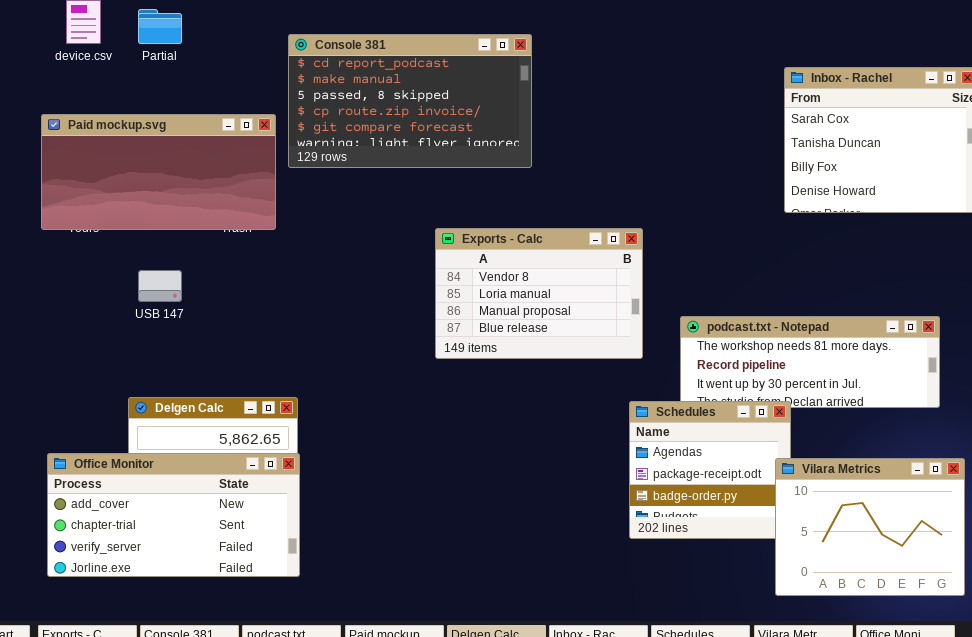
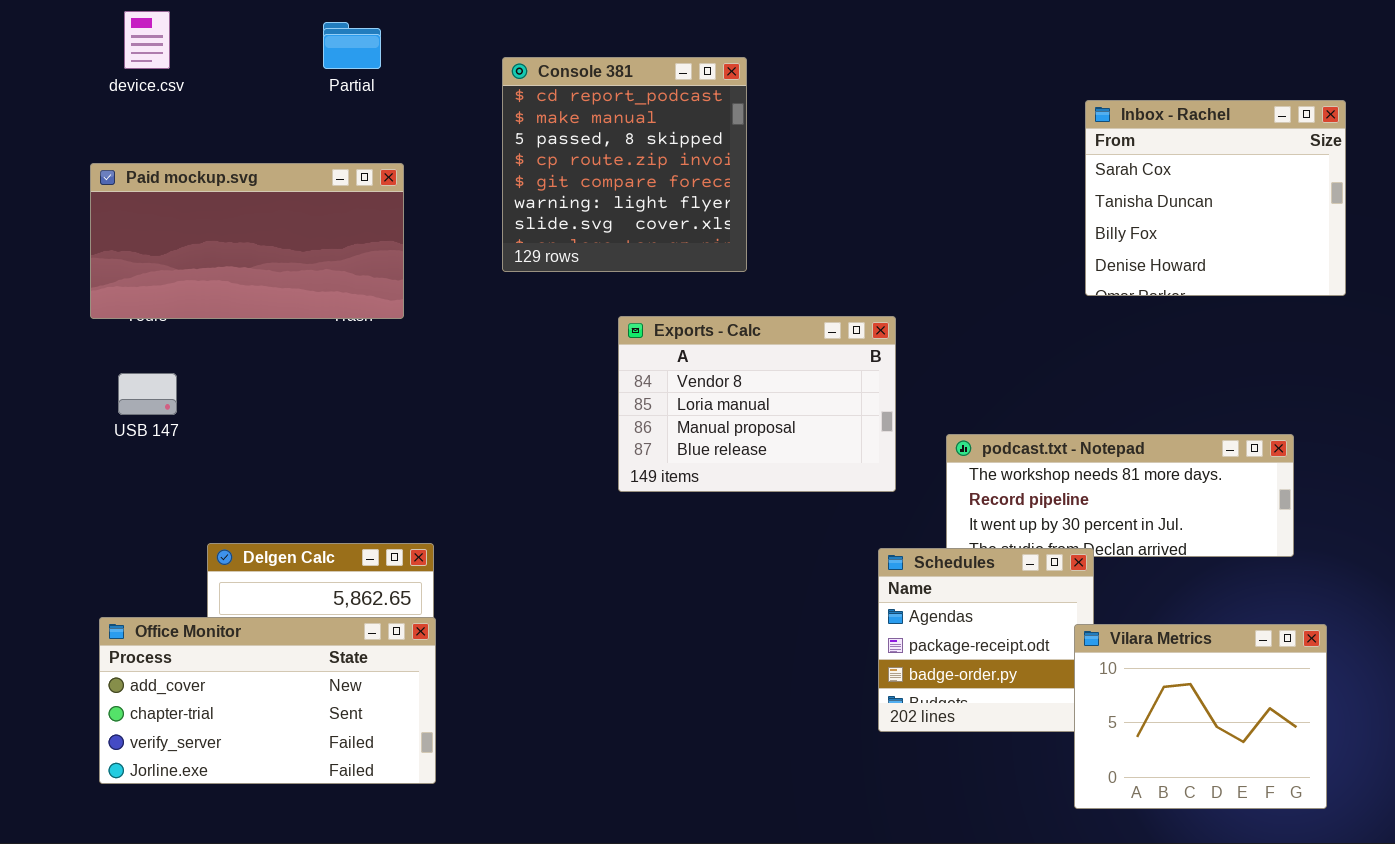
Partial: [138,9,182,44] -> [323,22,381,69], moved
Console 381: [288,34,532,168] -> [502,57,747,272], resized
USB 147: [138,270,182,302] -> [118,373,177,415], moved

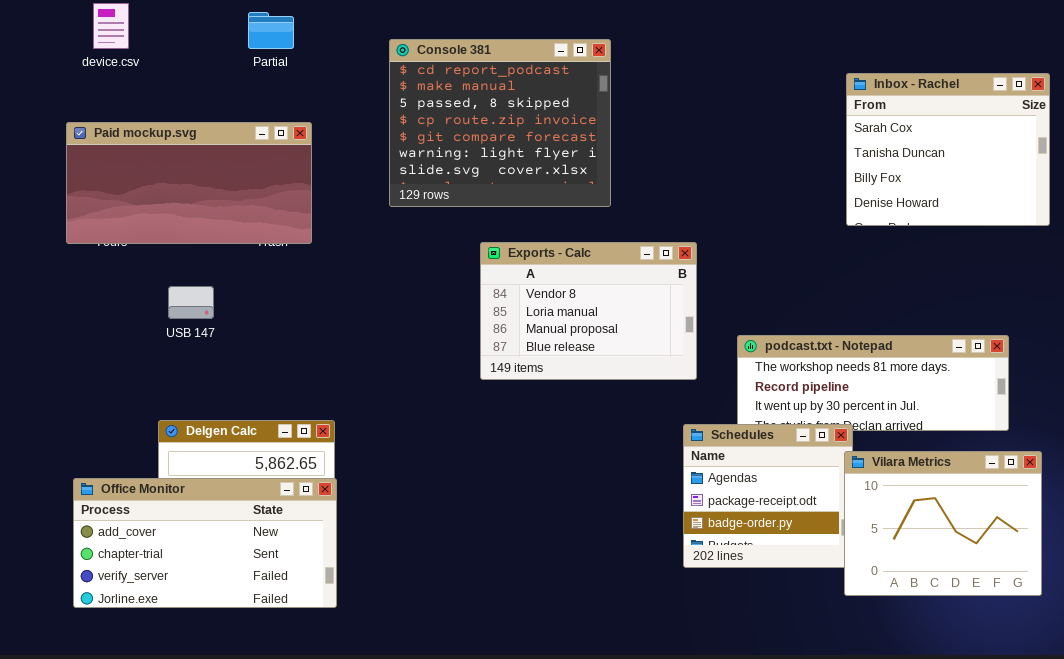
Console 381: [502,57,747,272] -> [389,39,611,207], resized
USB 147: [118,373,177,415] -> [168,286,214,319], moved
Vilara Metrics: [1074,624,1327,809] -> [844,451,1042,596], moved

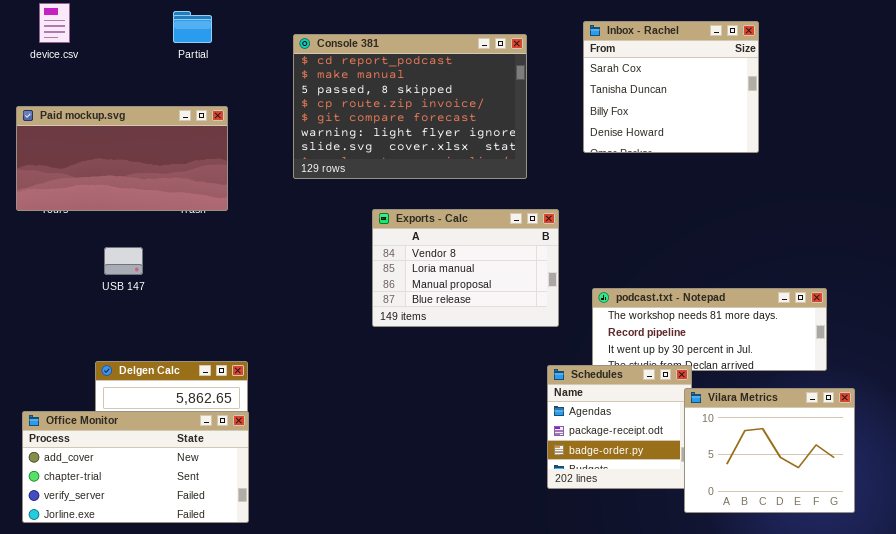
Console 381: [389,39,611,207] -> [293,34,527,179], resized
Inbox - Rachel: [846,73,1050,226] -> [583,21,759,153], moved

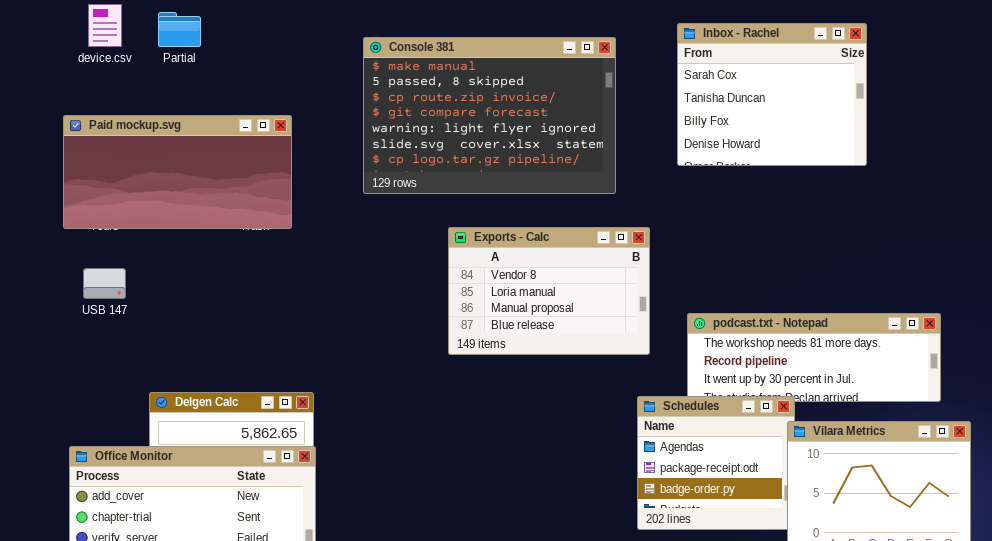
Partial: [173,11,212,43] -> [158,12,201,47], moved
Console 381: [293,34,527,179] -> [363,37,616,194], scrolled down 1 row
USB 147: [104,247,143,275] -> [83,268,126,299], moved

